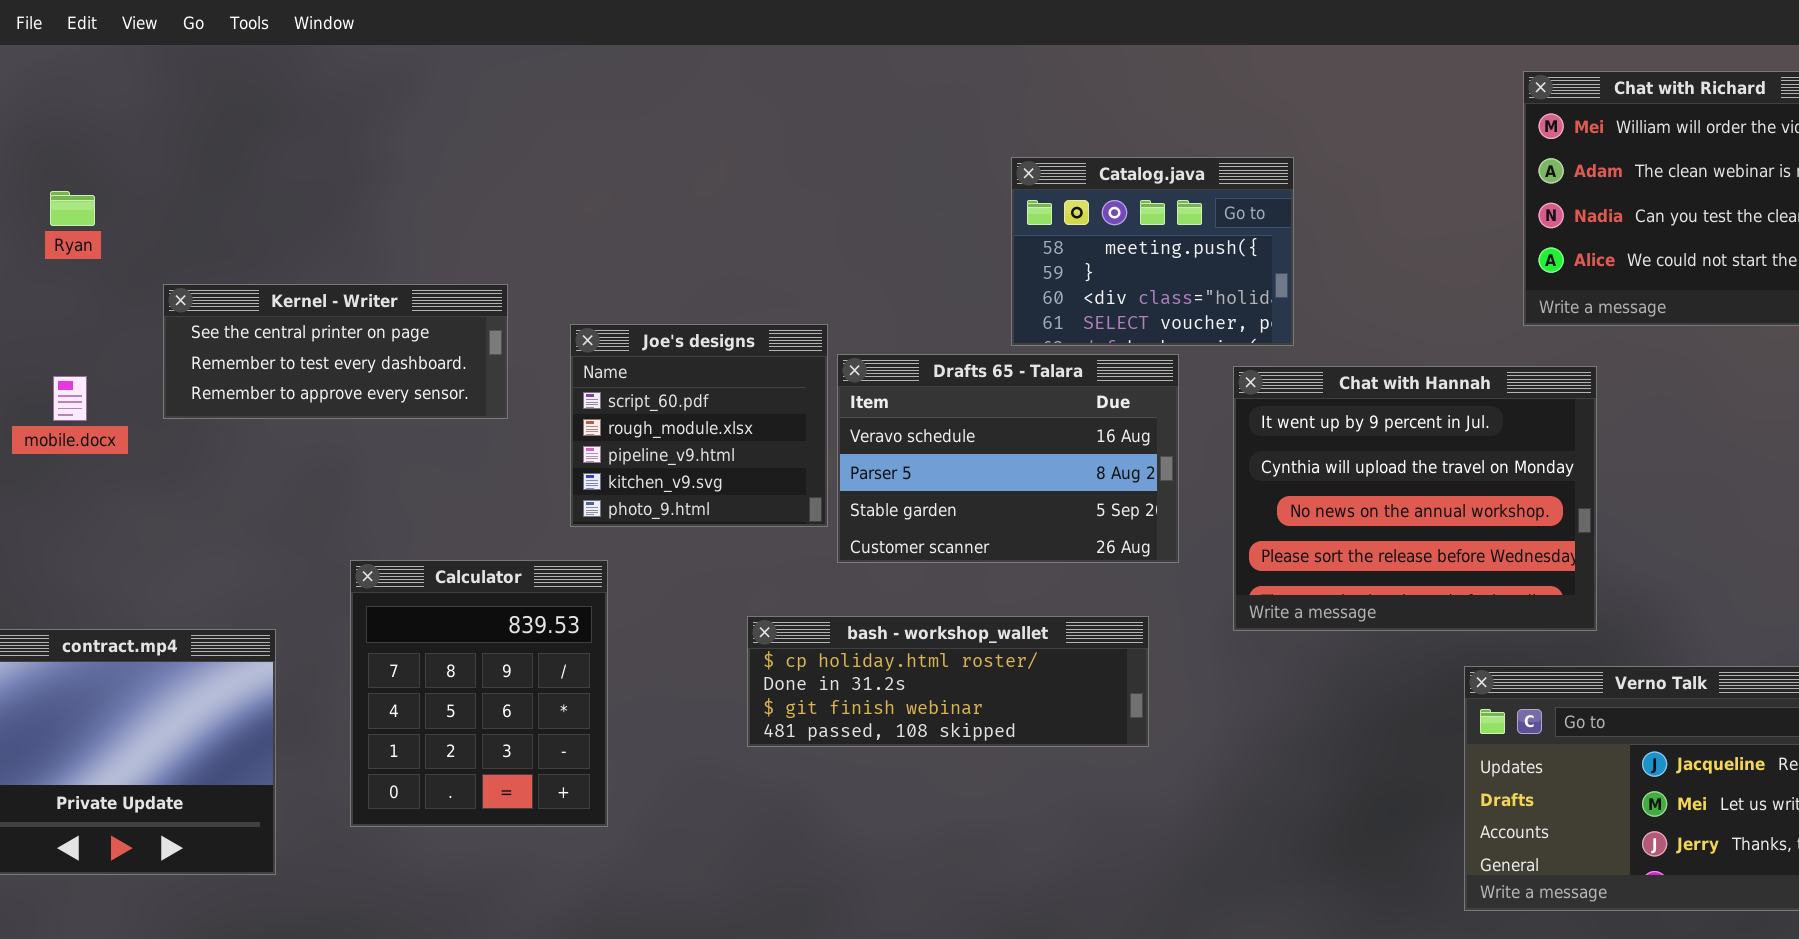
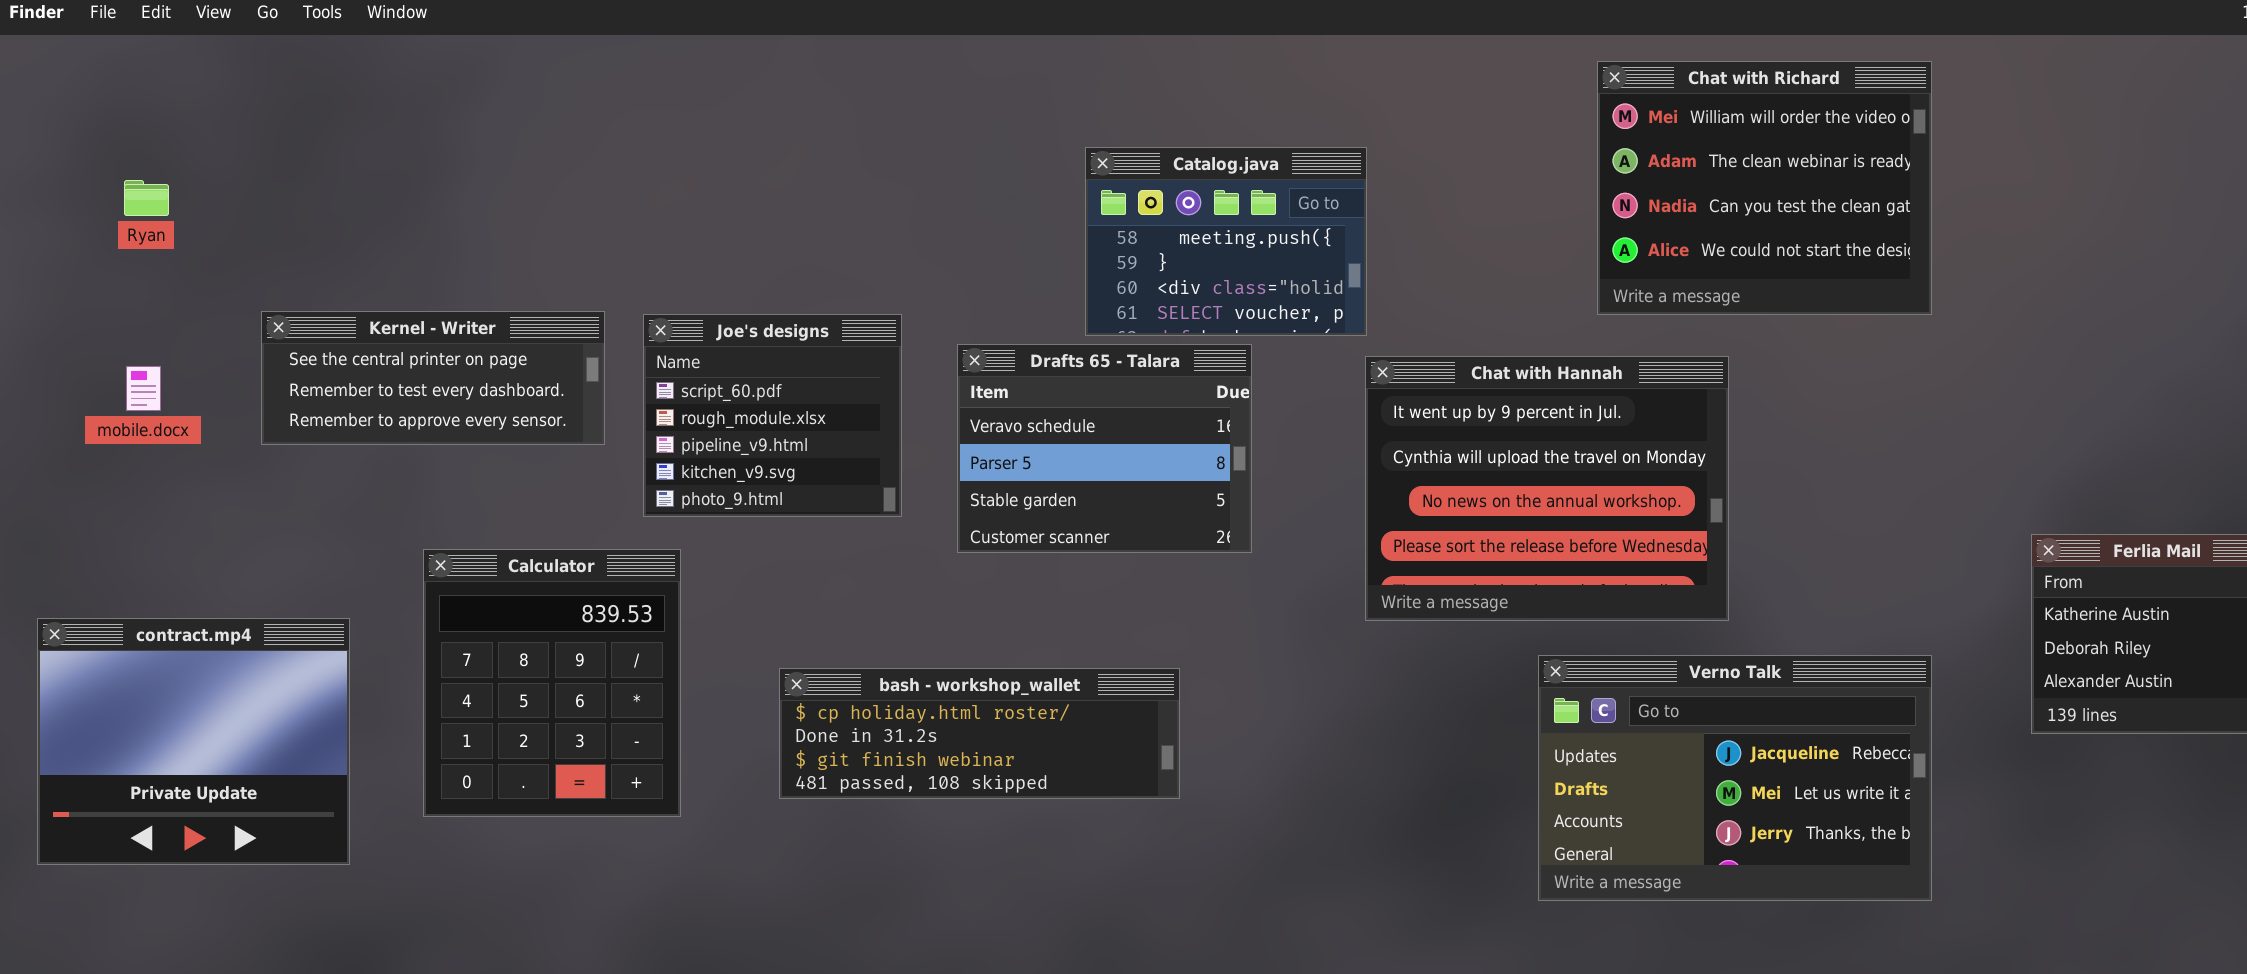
Kernel - Writer: [163,284,508,419] -> [261,311,605,445], moved
Drafts 65 - Talara: [837,354,1179,563] -> [957,344,1252,553], resized
Chat with Hannah: [1233,366,1597,631] -> [1365,356,1729,621], moved
bash - workshop_wallet: [747,616,1149,747] -> [779,668,1180,799], moved

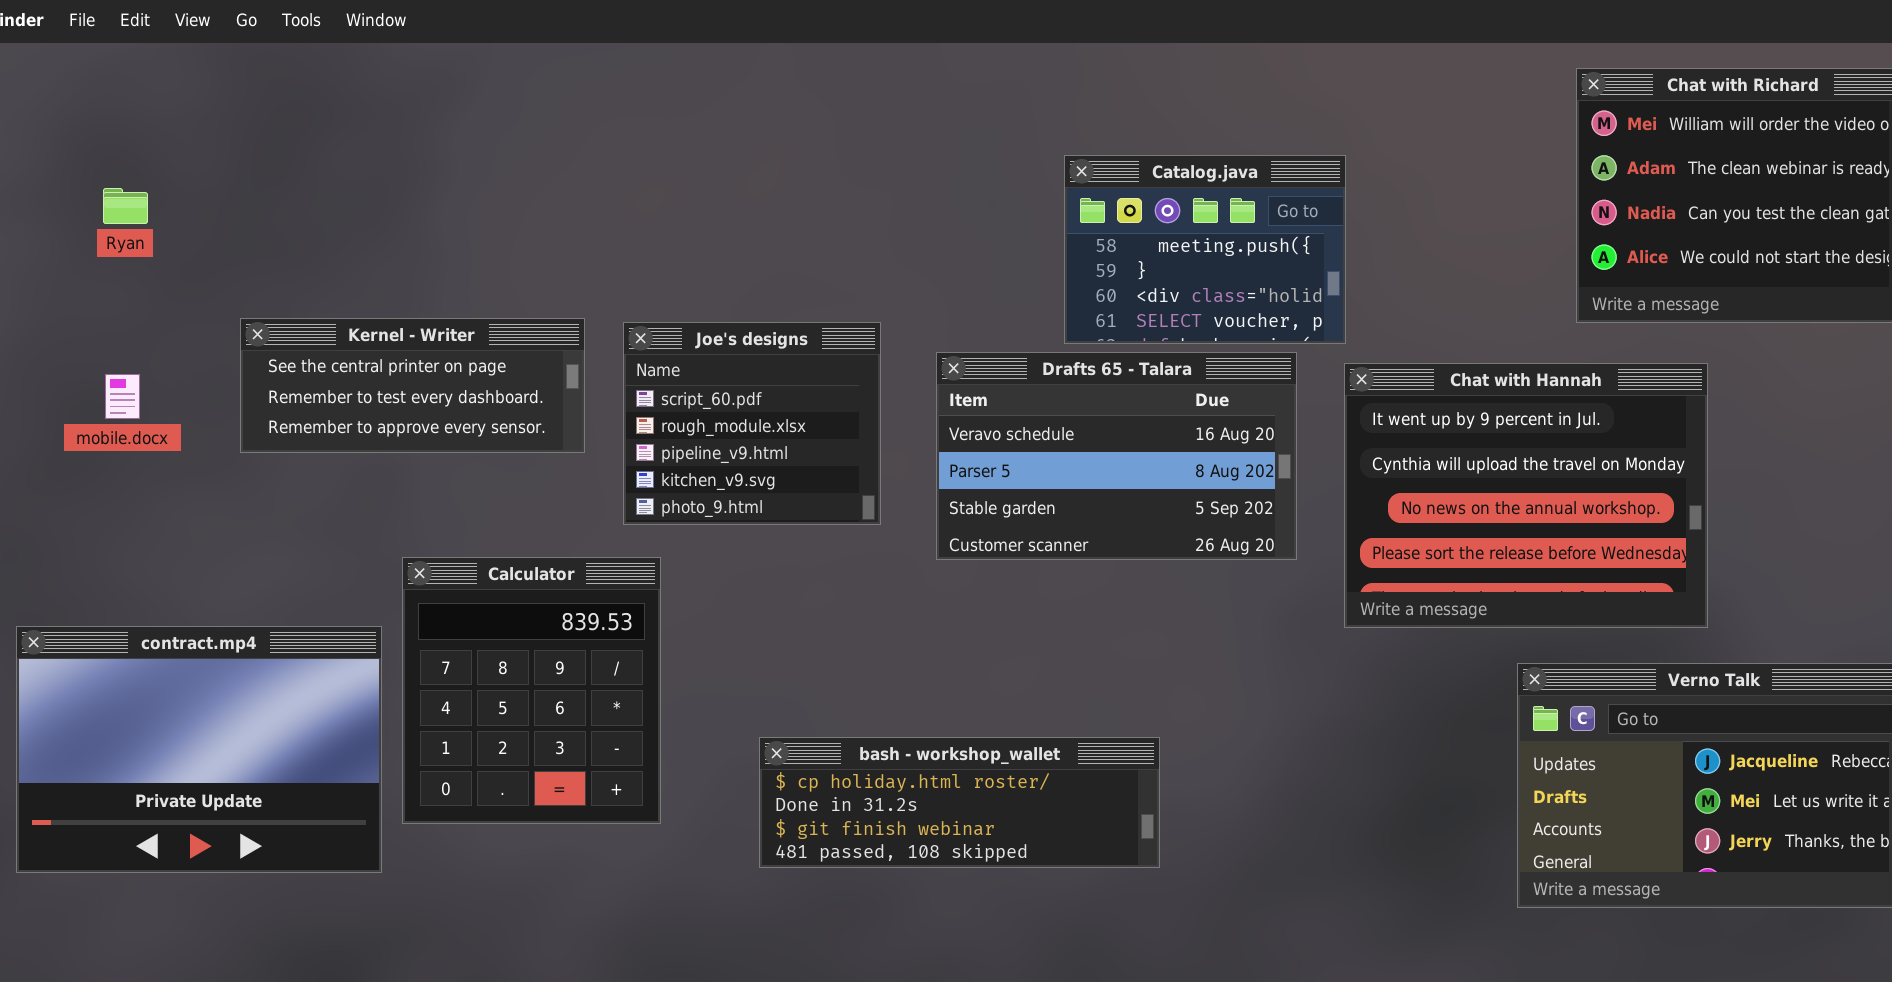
Drafts 65 - Talara: [957,344,1252,553] -> [936,352,1297,560], resized
contract.mp4: [37,618,350,865] -> [16,626,382,873], resized
bash - workshop_wallet: [779,668,1180,799] -> [759,737,1160,868], moved

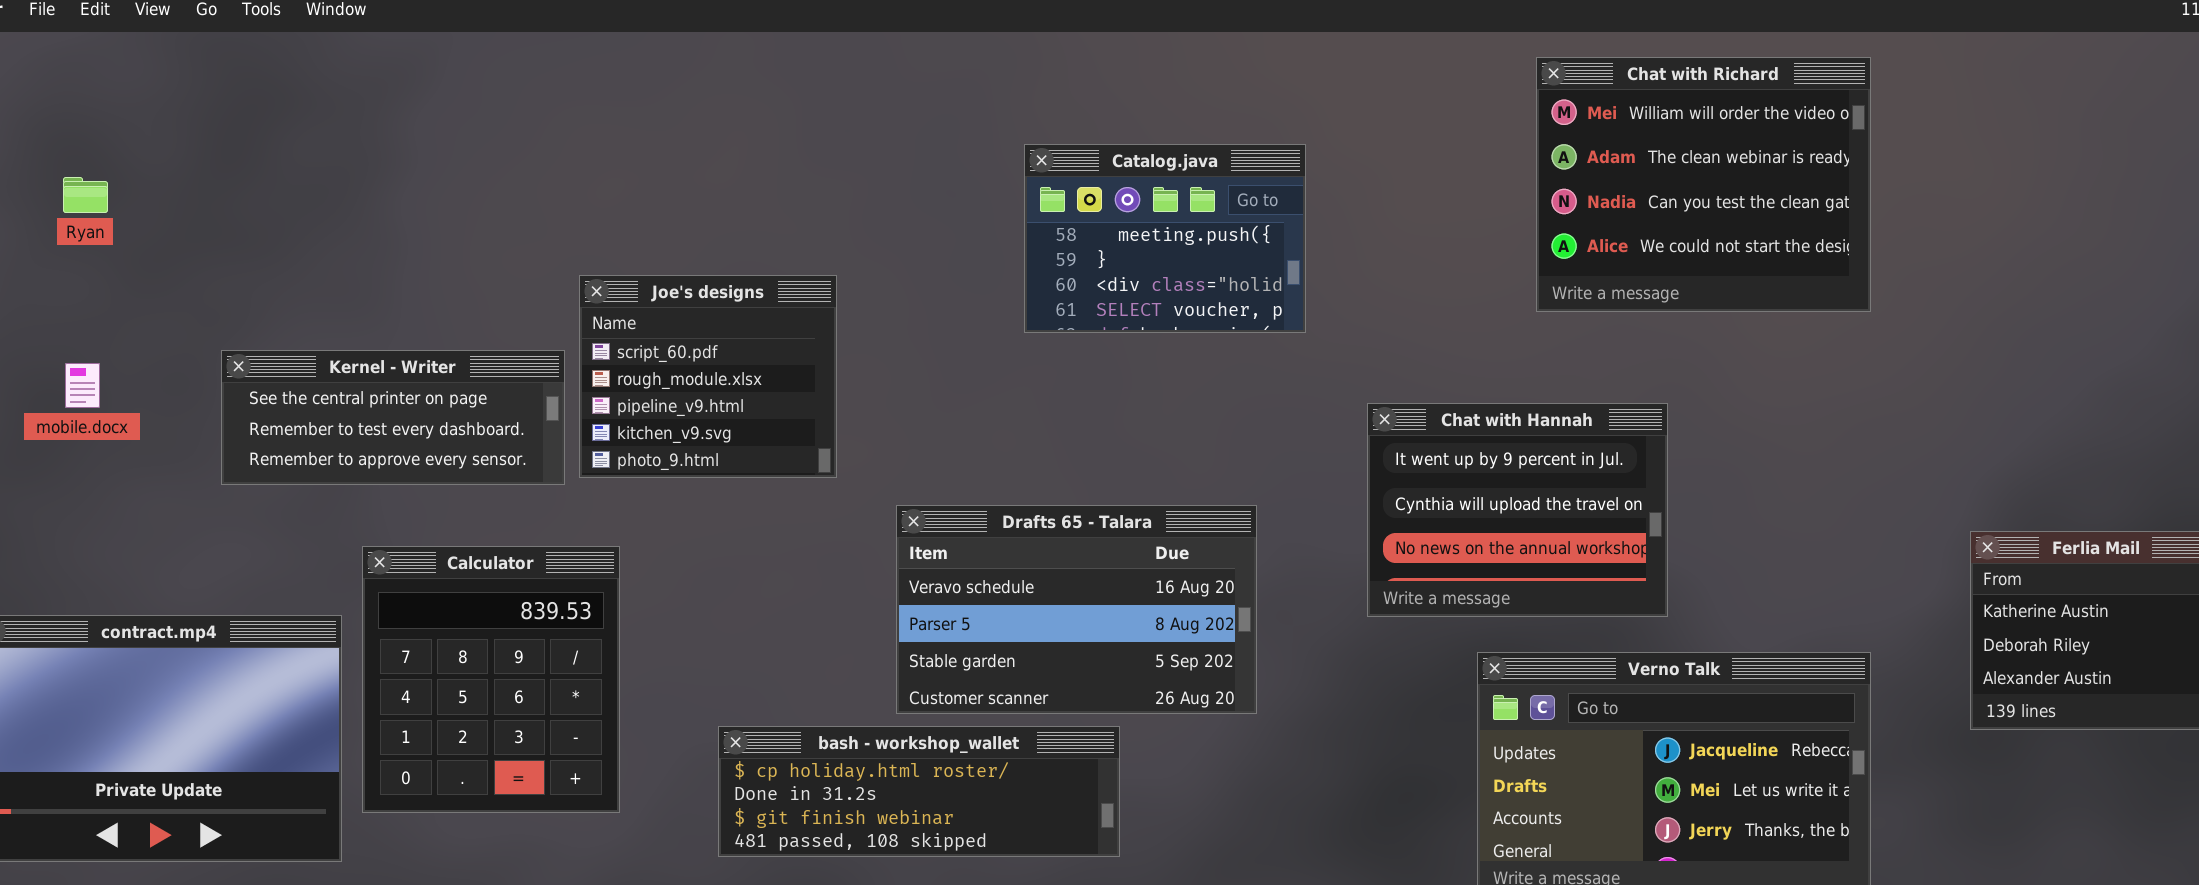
Kernel - Writer: [240,318,585,453] -> [221,350,565,485], moved
Joe's designs: [623,322,881,525] -> [579,275,837,478], moved
Drafts 65 - Talara: [936,352,1297,560] -> [896,505,1257,714], moved
Chat with Hannah: [1344,363,1708,628] -> [1367,403,1668,617], resized

